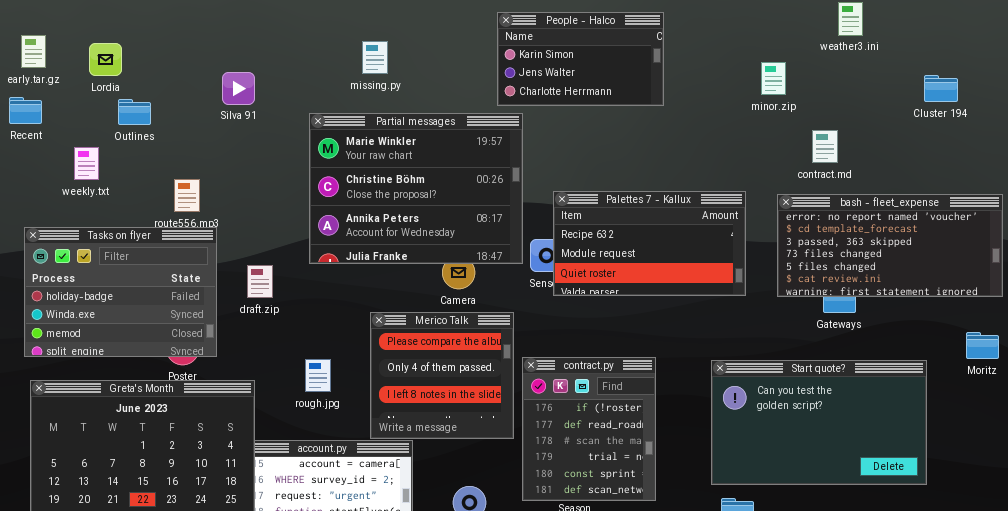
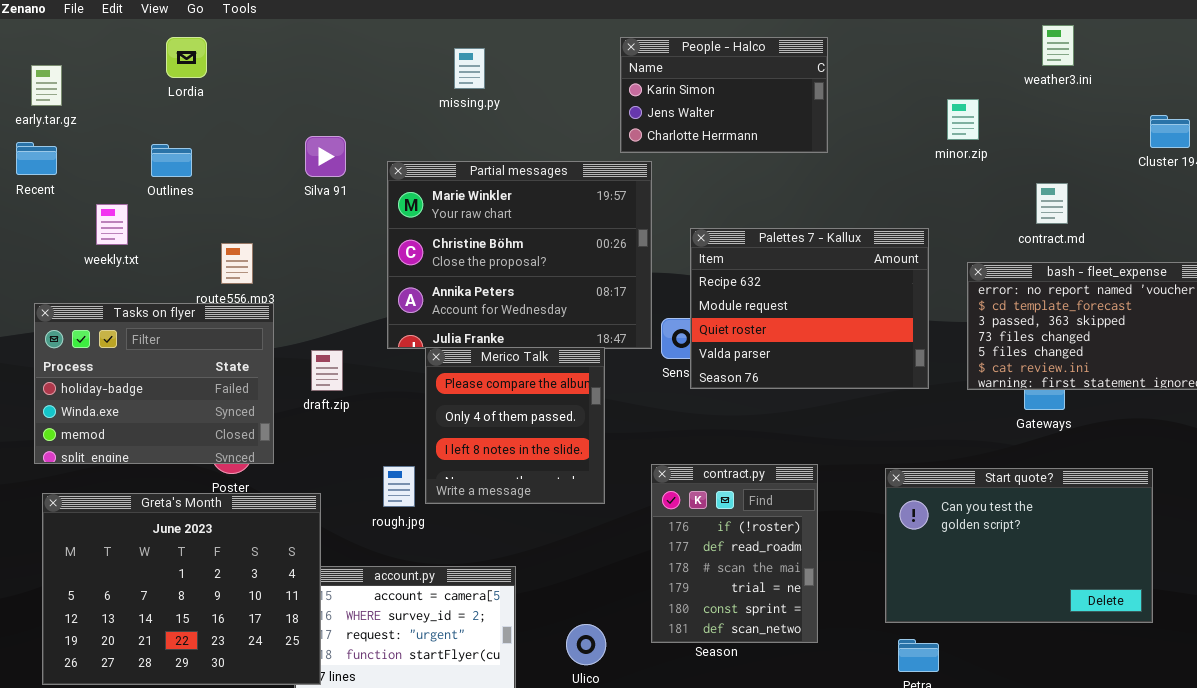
missing.py: [362,41,388,74] -> [454,48,485,89], moved
Lordia: [89,43,122,76] -> [166,37,207,78], moved
Silva 91: [222,72,255,105] -> [305,136,346,177], moved
contract.md: [812,130,838,163] -> [1036,183,1068,224], moved
Palettes 7 - Kallux: [553,191,746,296] -> [690,228,929,389], resized
Merico Talk: [370,312,514,439] -> [425,347,605,504], moved

